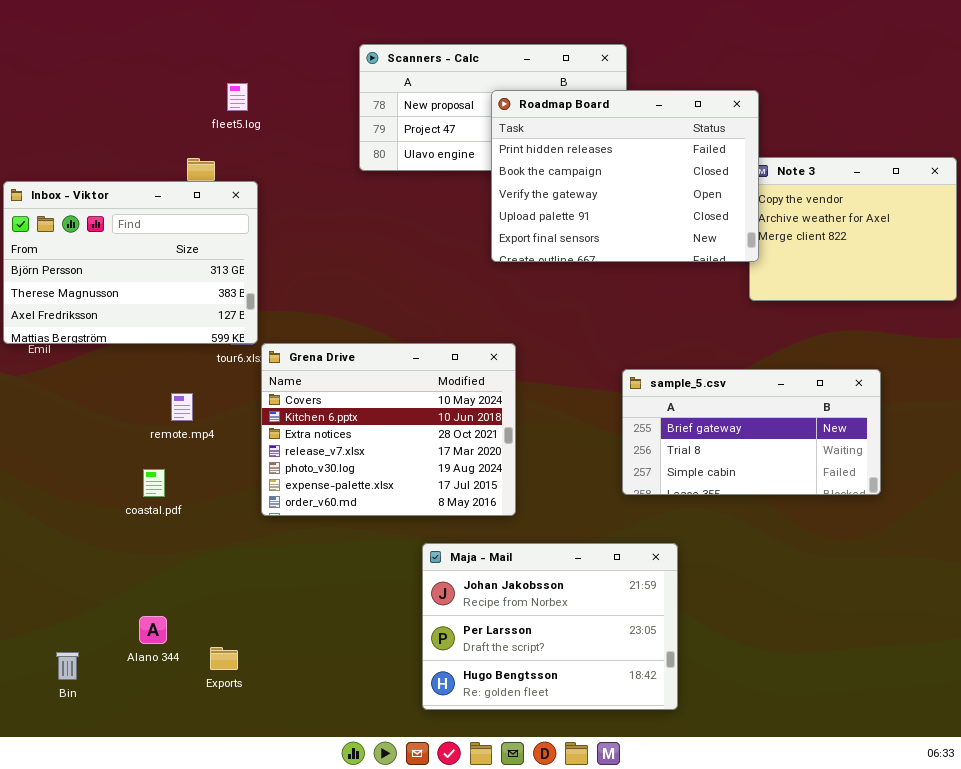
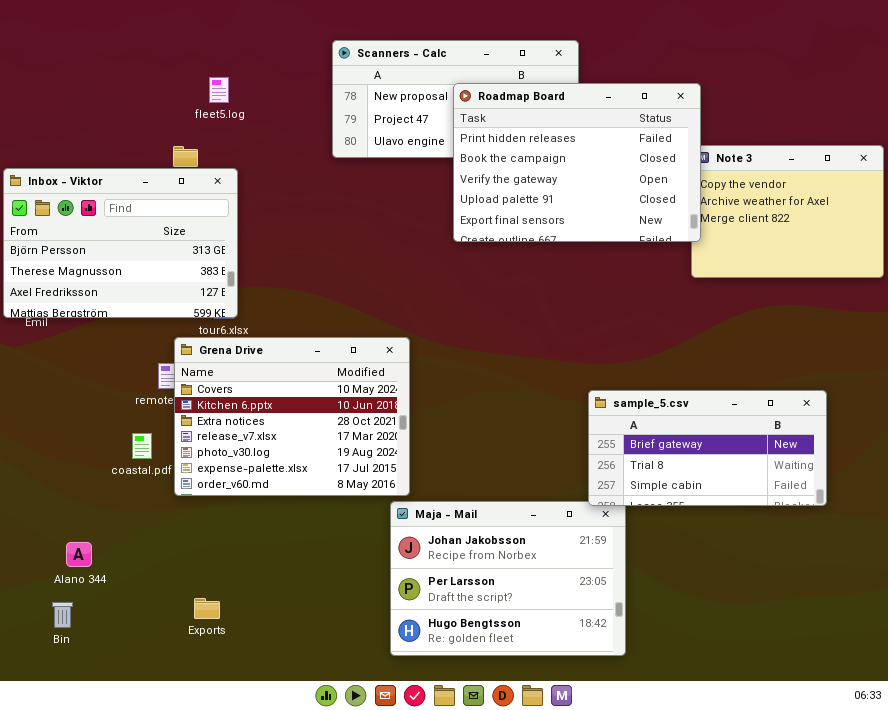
Grena Drive: [261,343,516,516] -> [174,337,410,496], moved
sample_5.csv: [622,369,881,495] -> [588,390,827,506], moved
Alano 344: [139,616,167,644] -> [66,542,92,567], moved

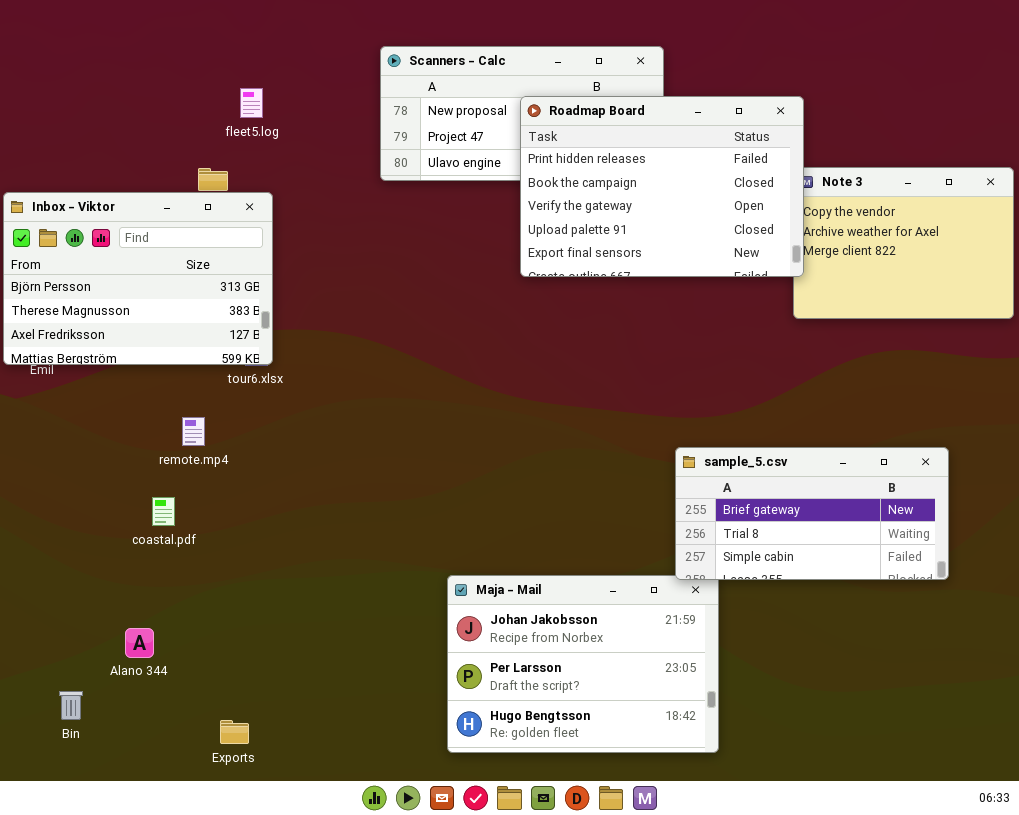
Grena Drive: [174,337,410,496] -> none, closed
Alano 344: [66,542,92,567] -> [125,628,154,658], moved
Exports: [194,598,220,619] -> [220,720,249,744], moved

